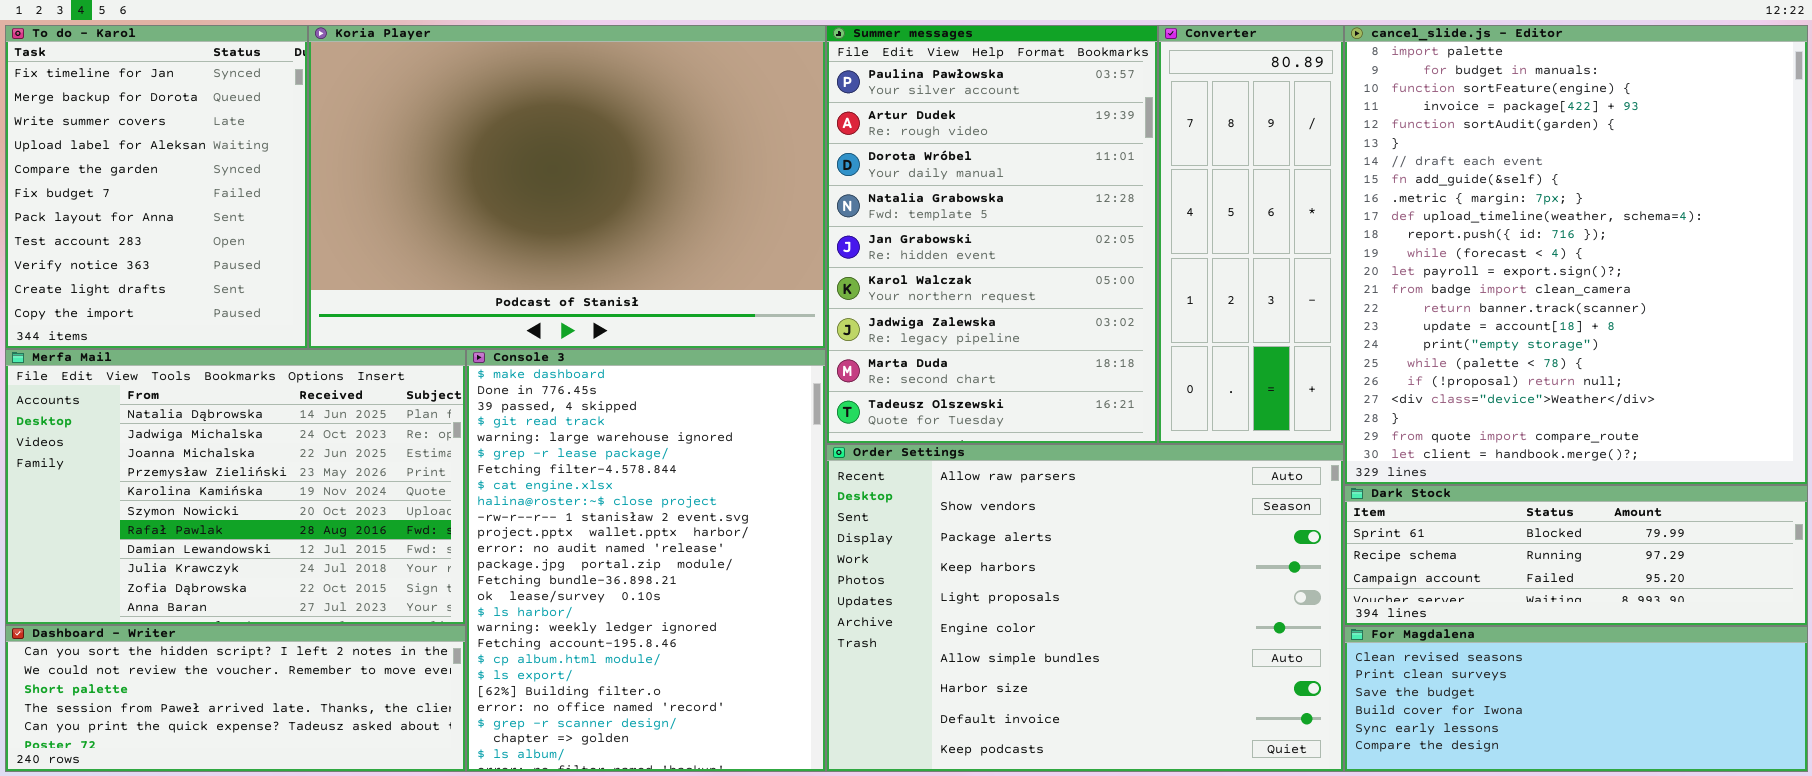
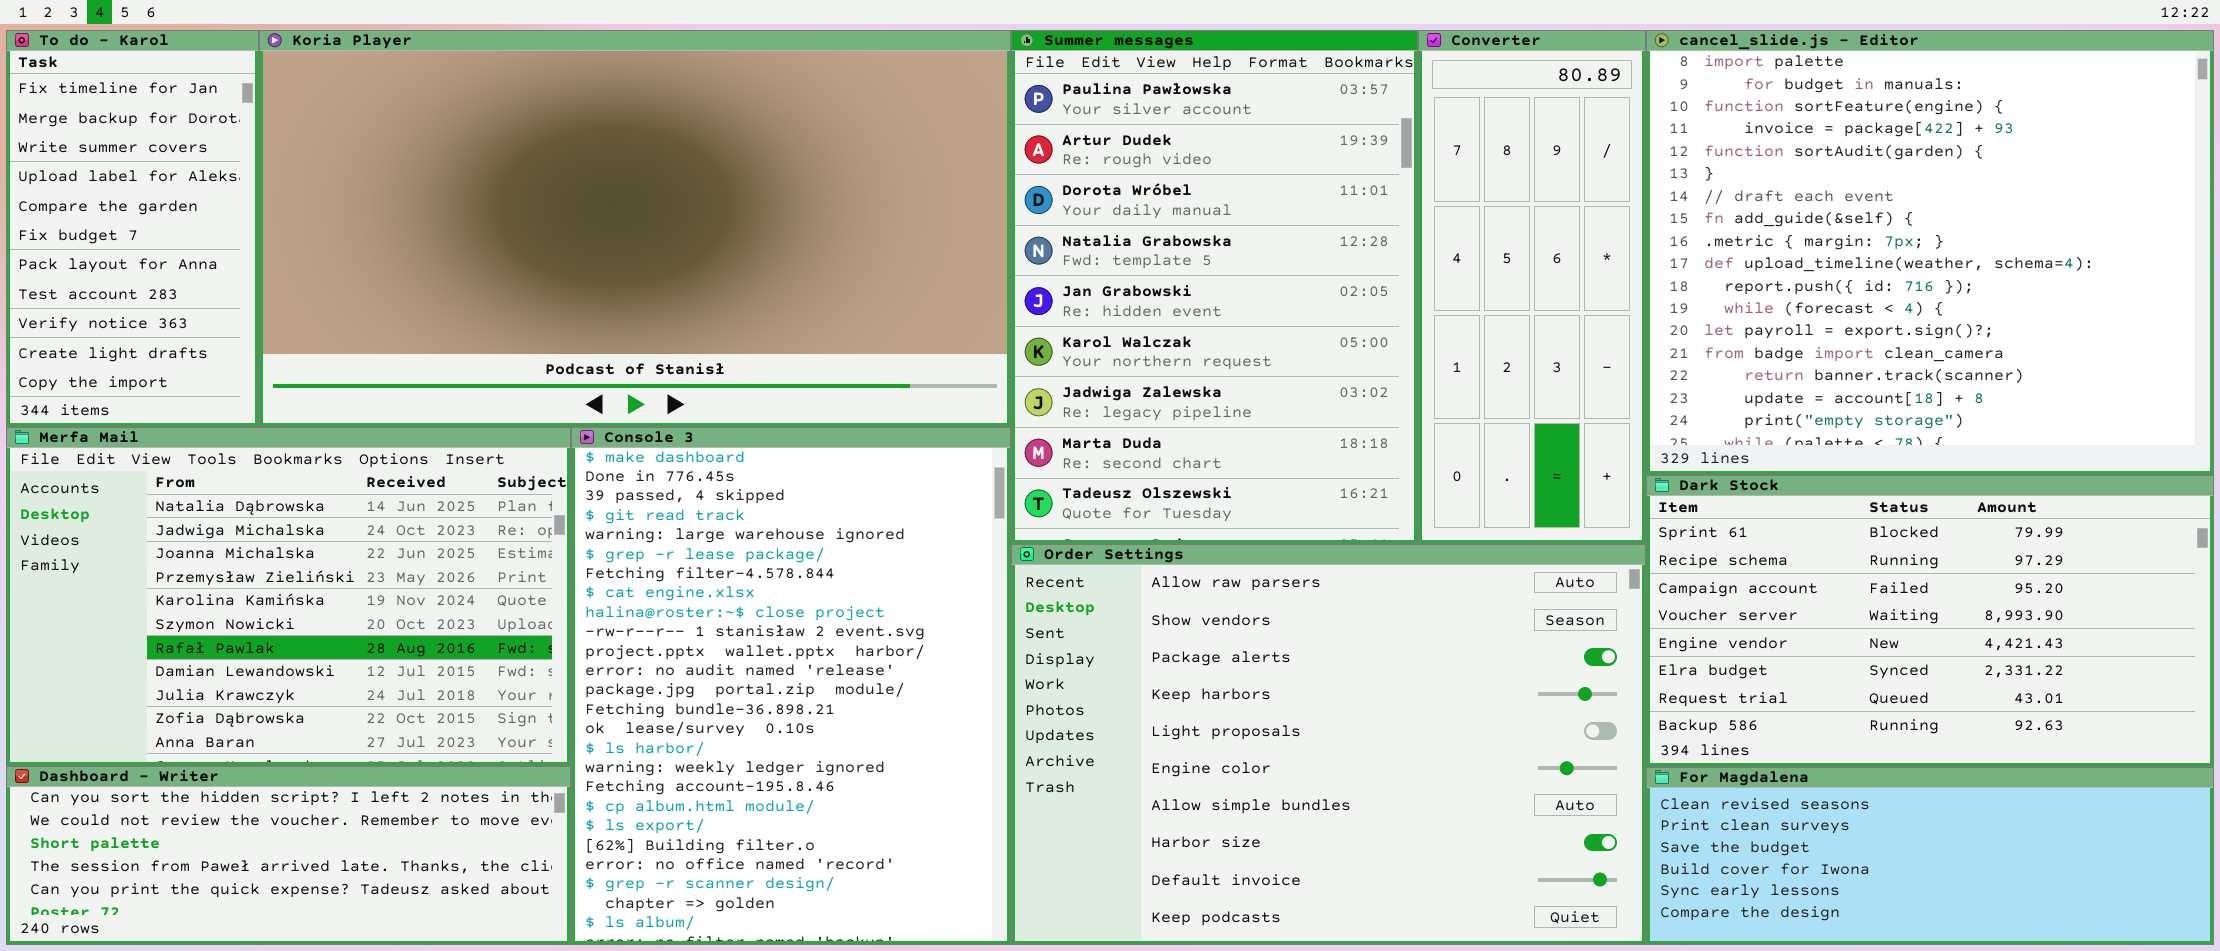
To do - Karol: [5,25,308,349] -> [6,30,259,427], resized
Koria Player: [308,25,826,349] -> [259,30,1011,427], resized
cancel_slide.js - Editor: [1344,25,1808,485] -> [1646,30,2214,475], resized
Dark Stock: [1344,485,1808,626] -> [1646,475,2214,767], resized

